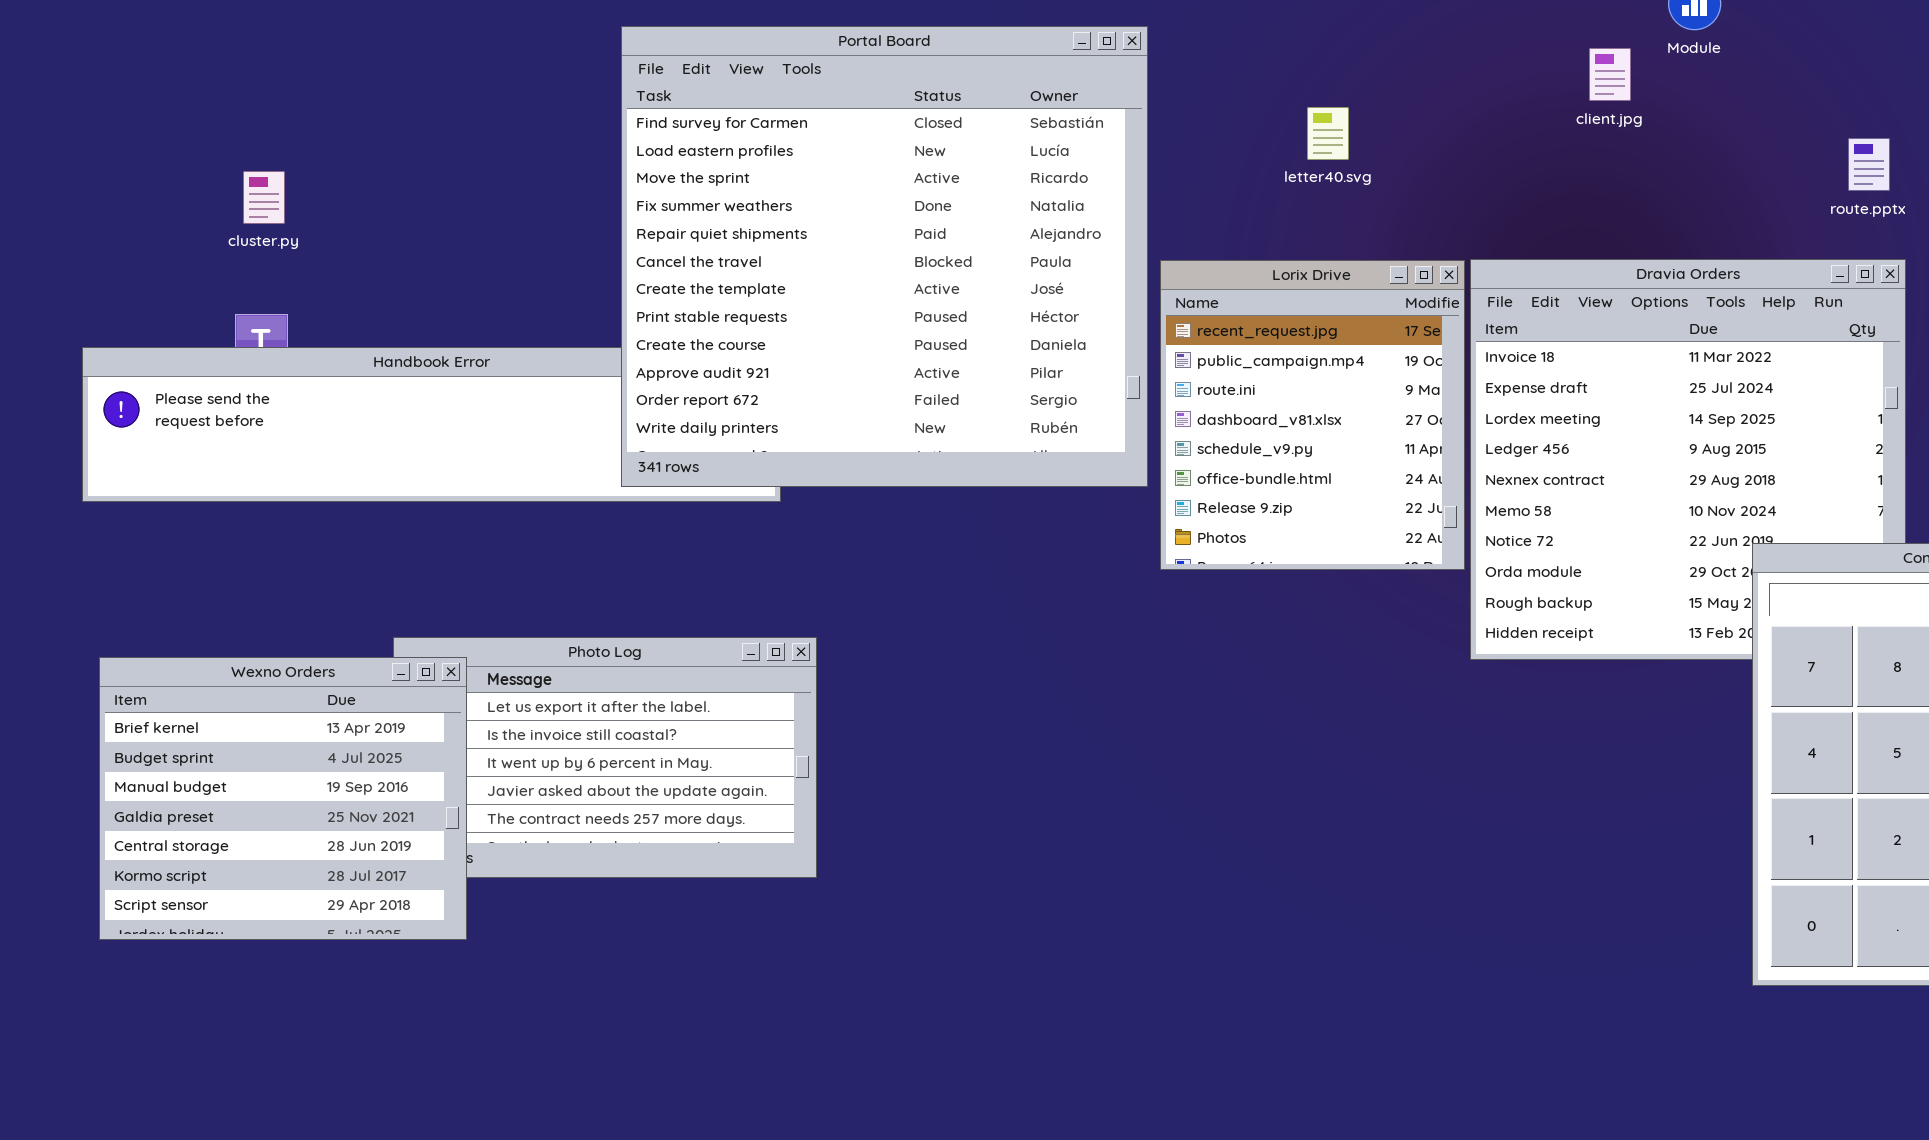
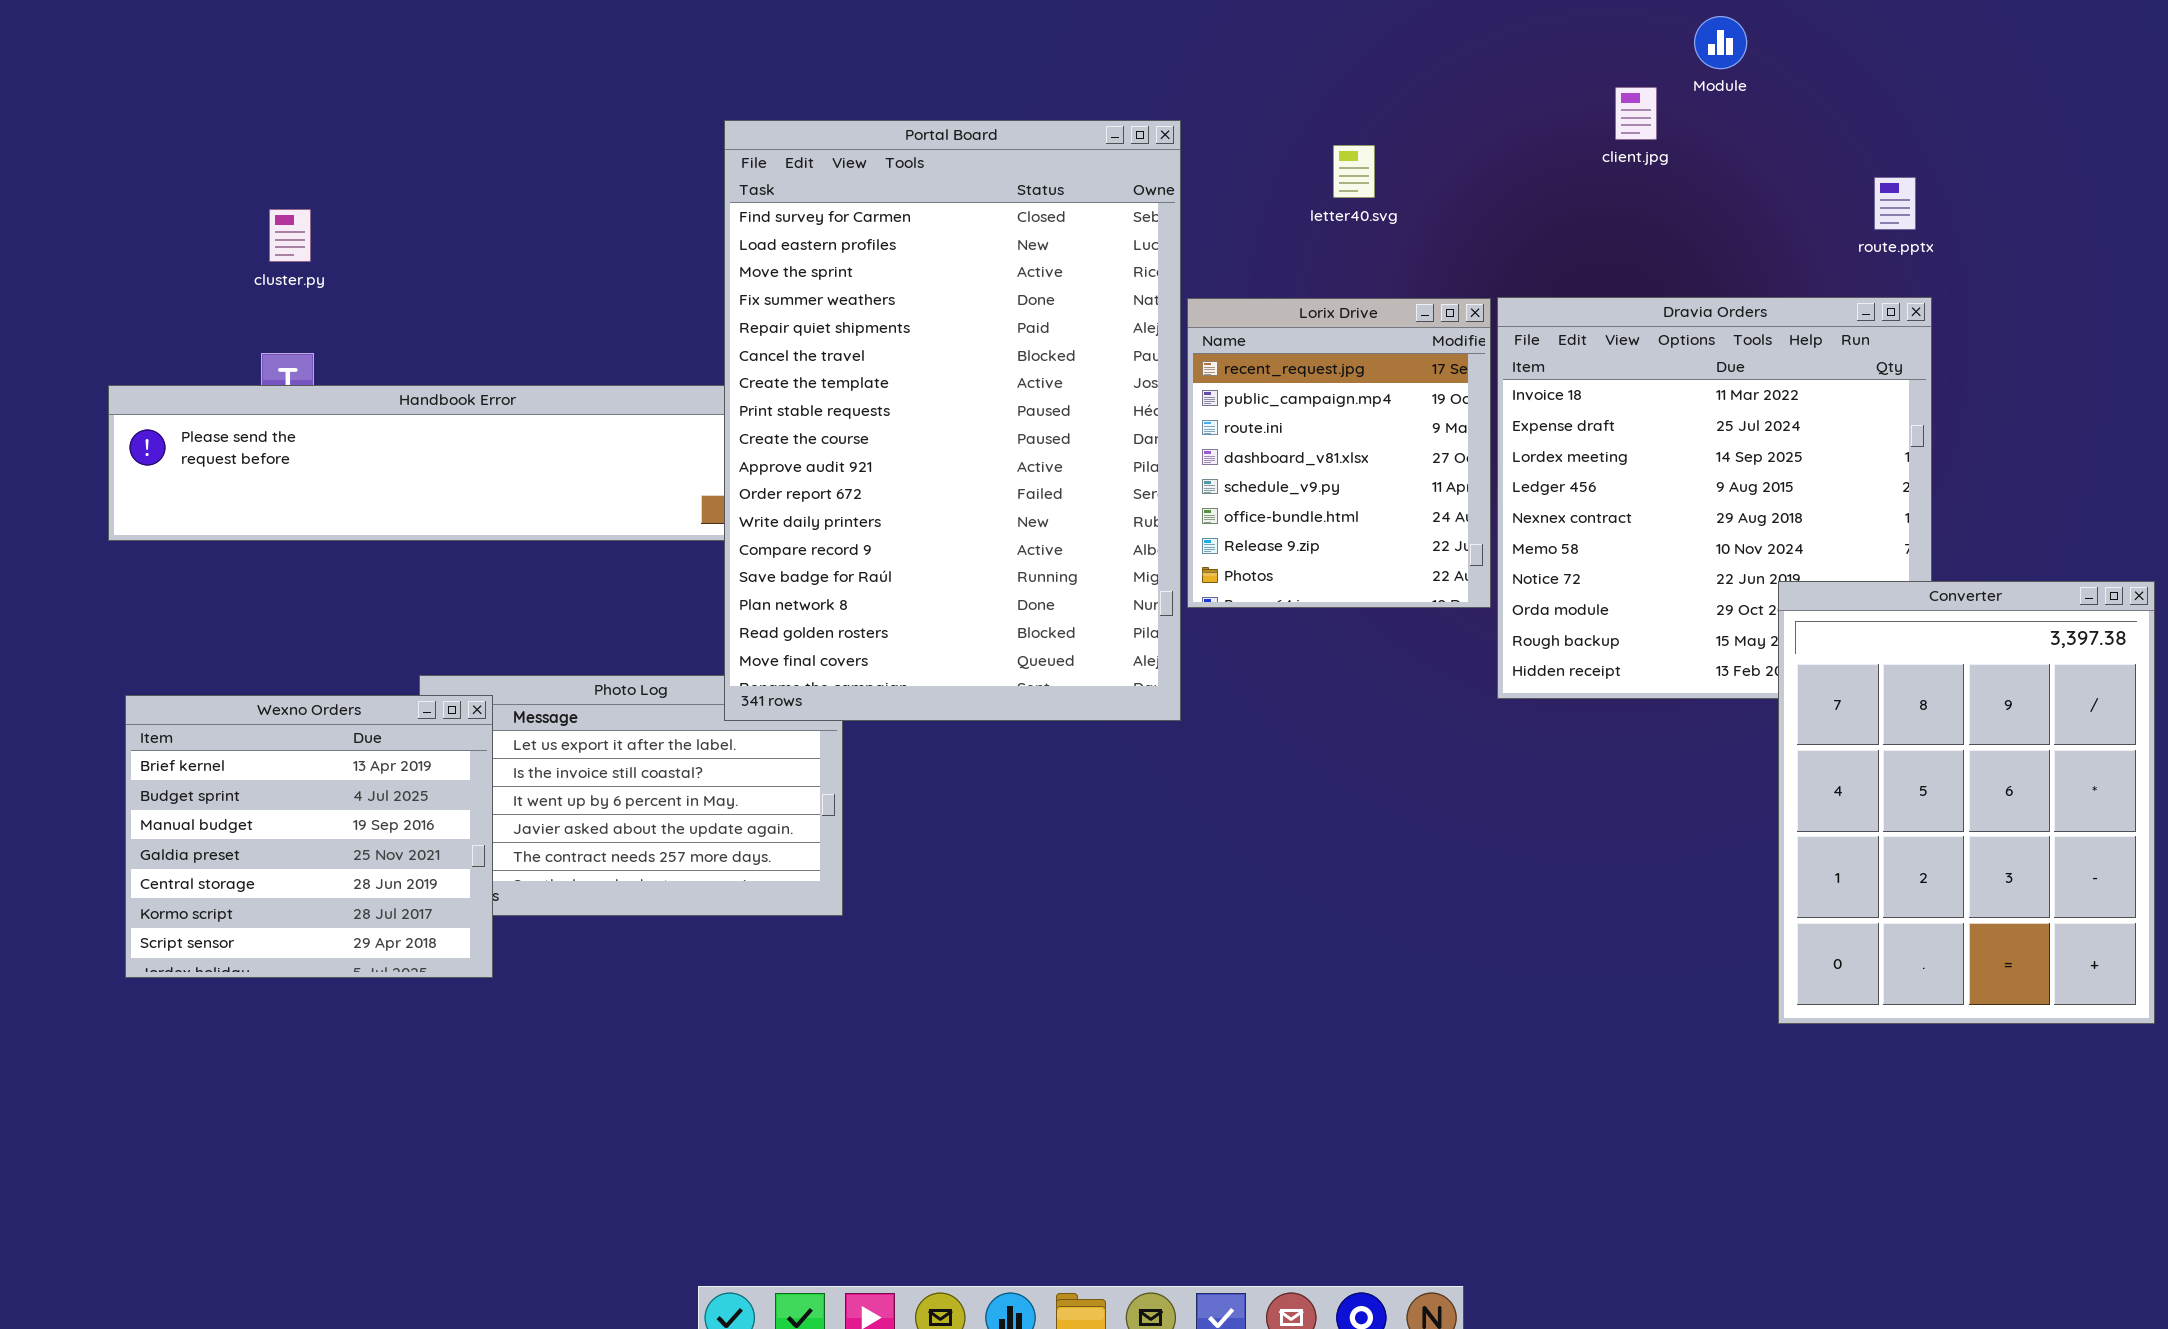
Portal Board: [621,26,1148,487] -> [724,120,1181,721], moved, resized

